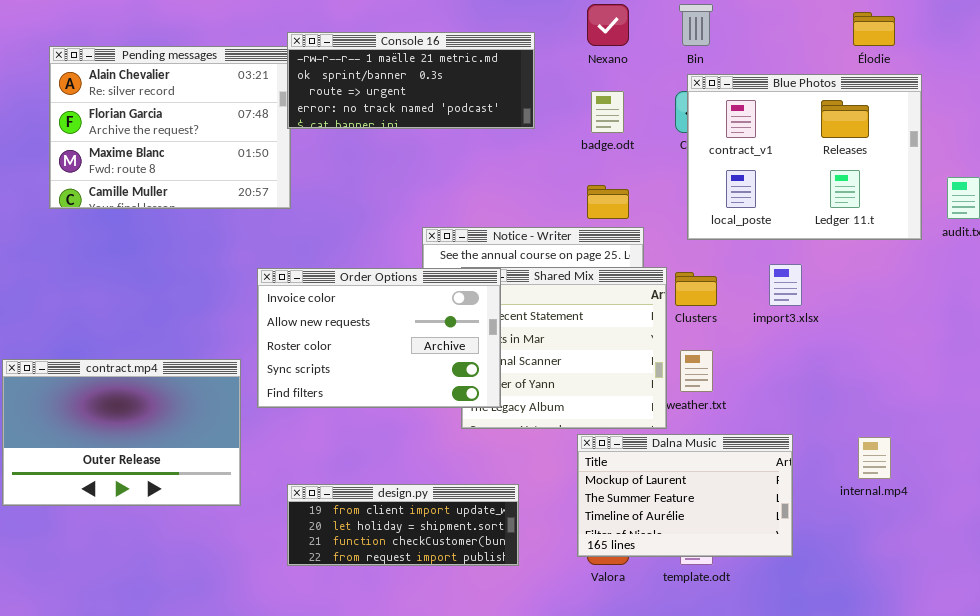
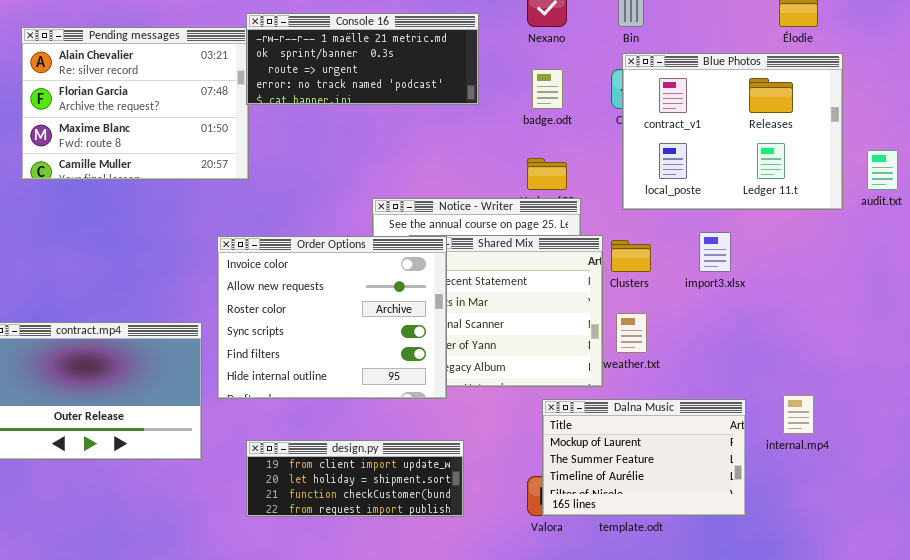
Order Options: [257,268,501,408] -> [217,236,447,399], resized
Dalna Music: [577,434,793,557] -> [542,399,746,516], moved

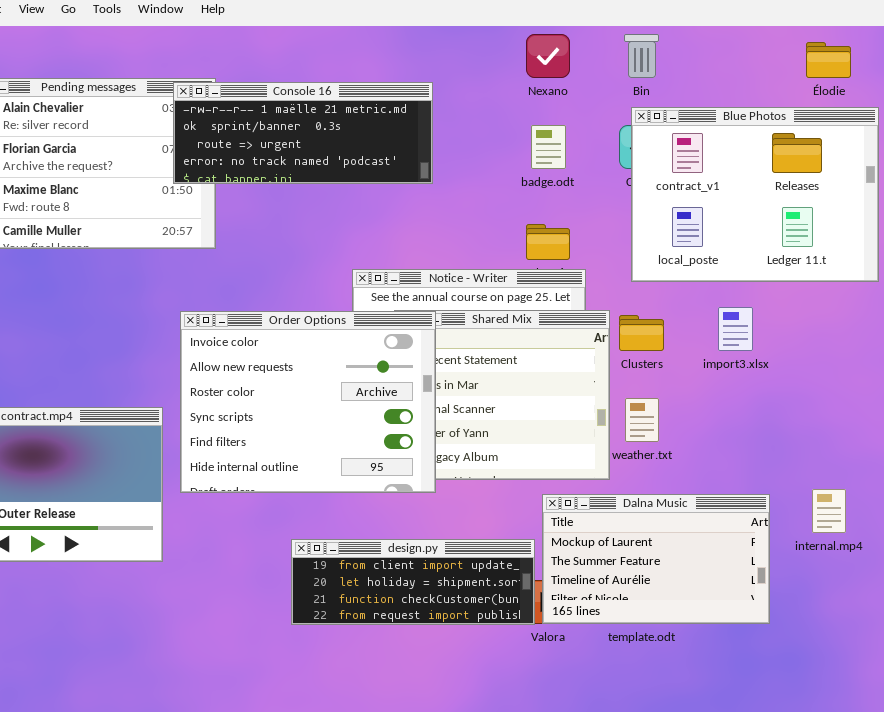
Console 16: [246,13,479,105] -> [173,82,433,184], moved
design.py: [246,440,464,517] -> [291,539,535,625], moved

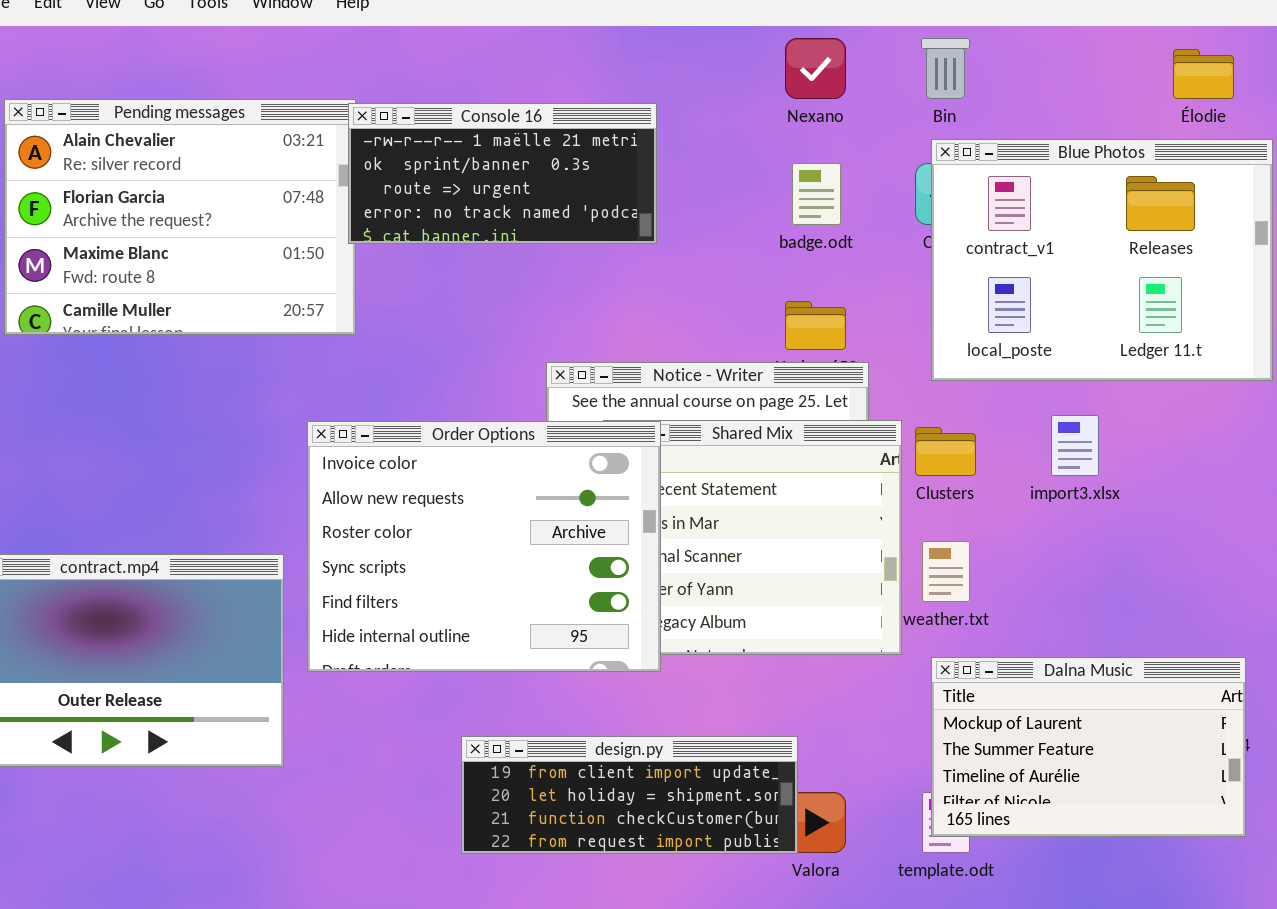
Console 16: [173,82,433,184] -> [348,103,657,244], resized
Dalna Music: [542,494,770,624] -> [931,657,1246,837], moved

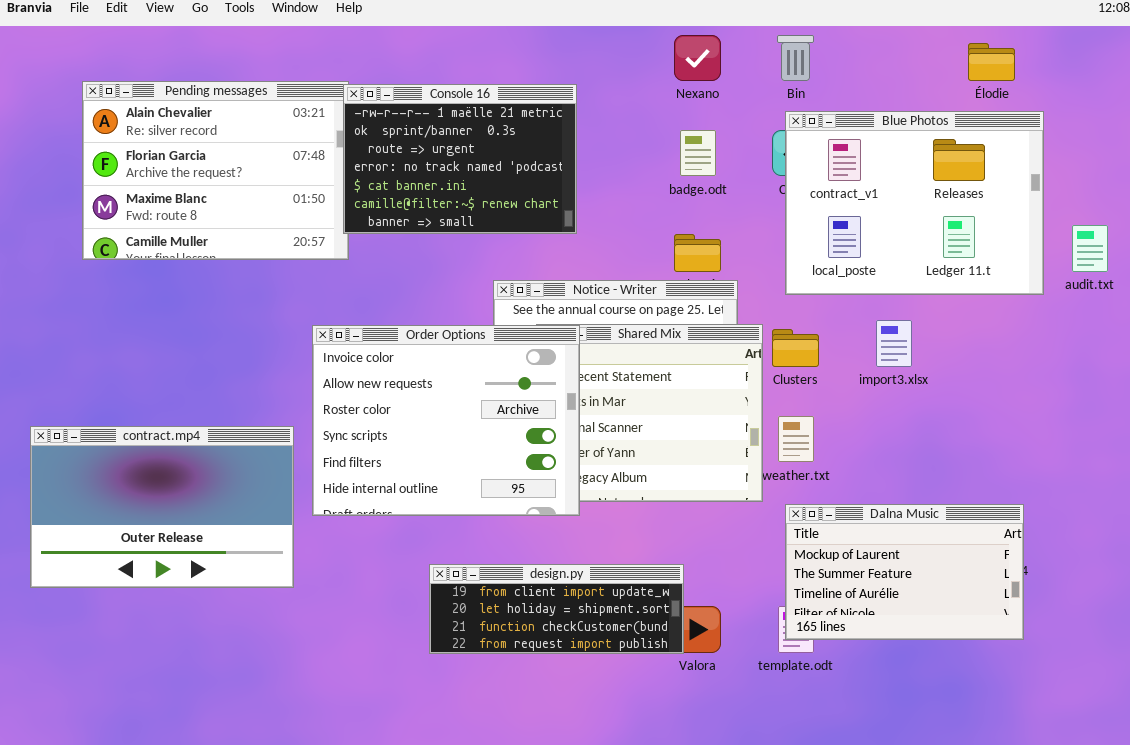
Console 16: [348,103,657,244] -> [343,84,577,234], resized

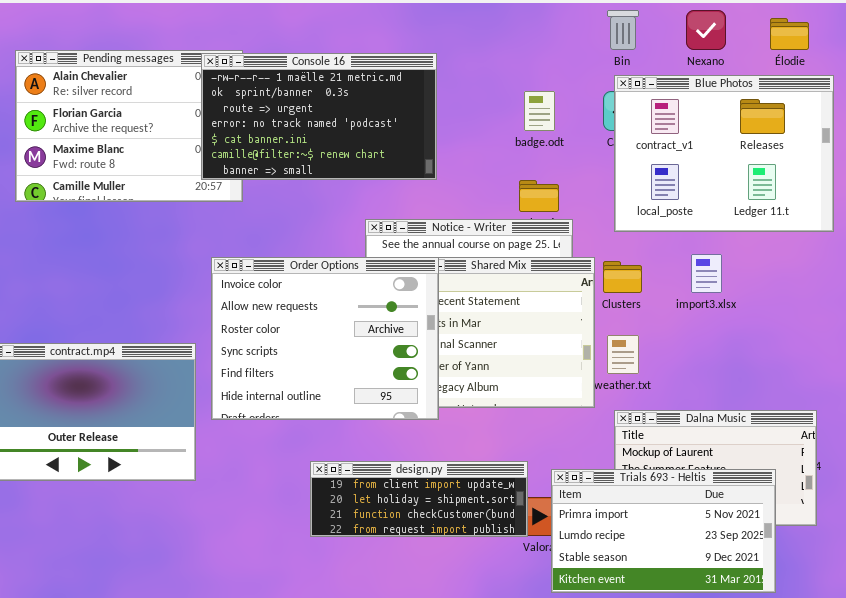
Nexano: [674,35,721,81] -> [686,10,726,50], moved
Console 16: [343,84,577,234] -> [201,53,437,180], resized
Trials 693 - Heltis: none -> [551,469,776,593], opened

